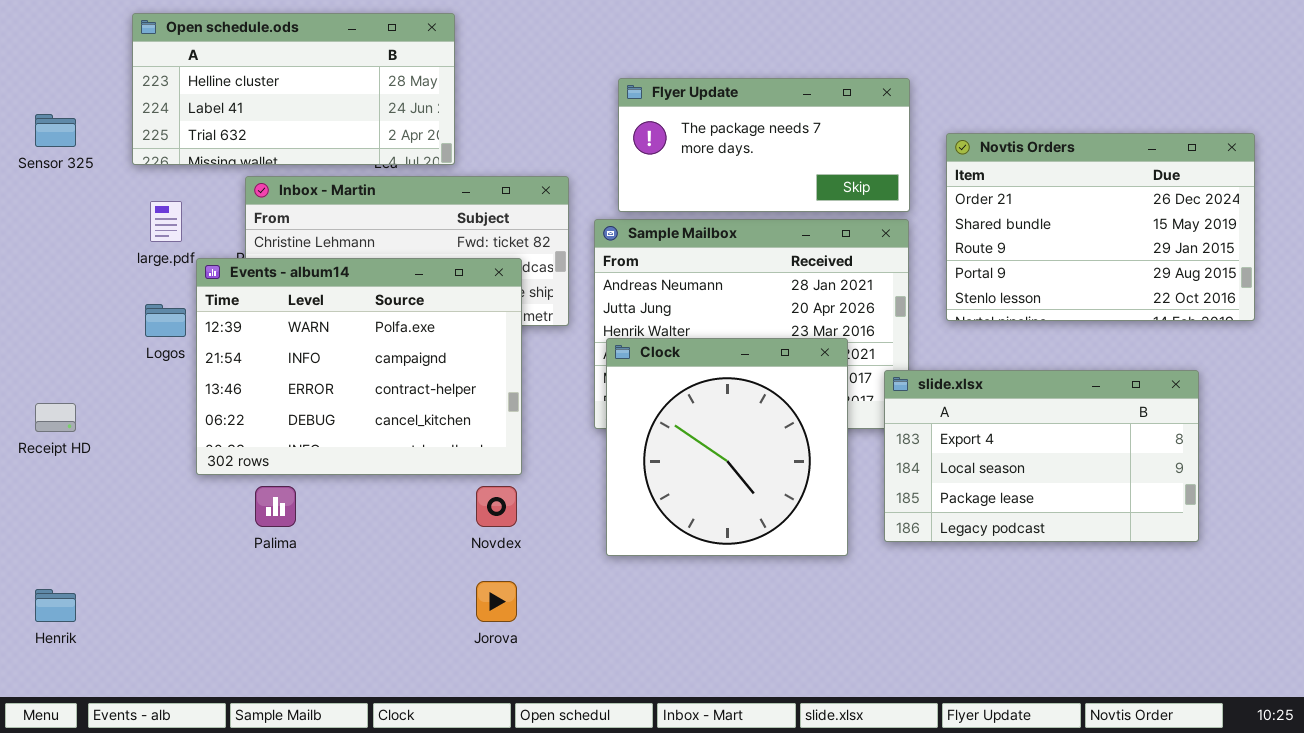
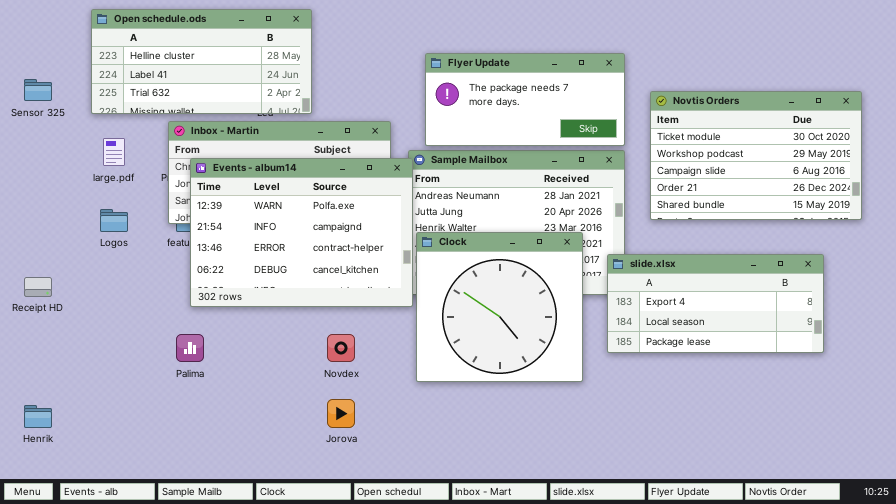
Novtis Orders: [946,133,1255,321] -> [650,91,862,220], scrolled up 3 rows
Events - album14: [196,258,522,475] -> [190,158,413,307], moved
slide.xlsx: [884,370,1199,542] -> [607,254,824,353], resized

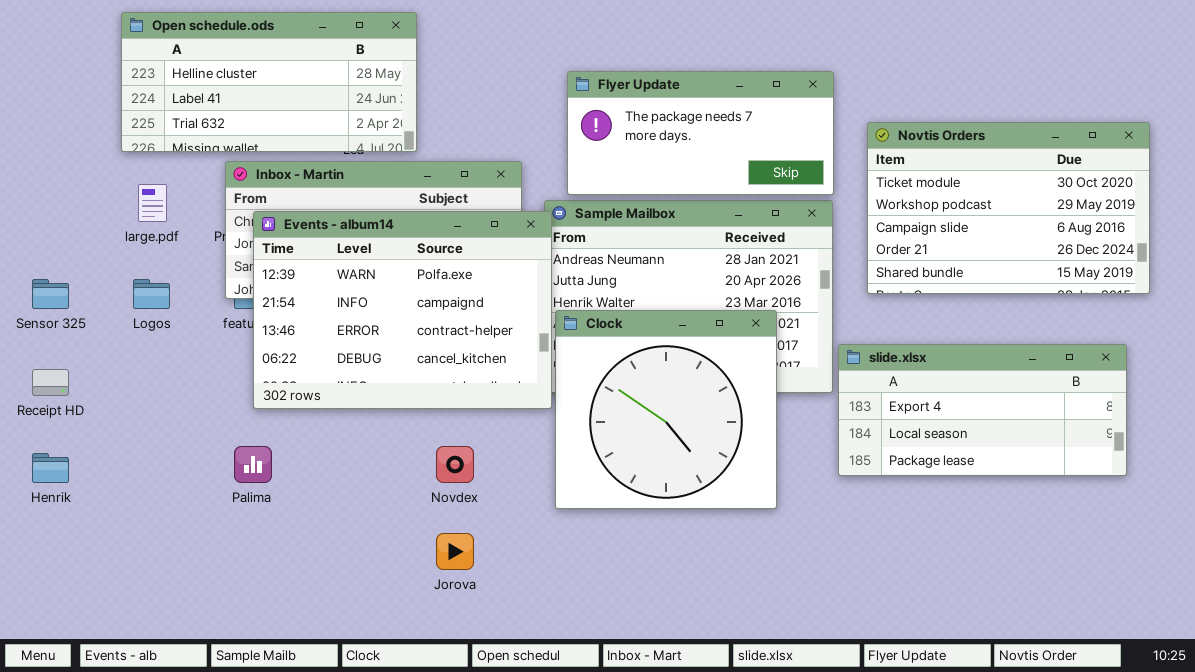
Sensor 325: [24,79,52,101] -> [32,279,69,309], moved
slide.xlsx: [607,254,824,353] -> [838,344,1127,476], moved
Henrik: [24,405,52,428] -> [32,453,69,483], moved

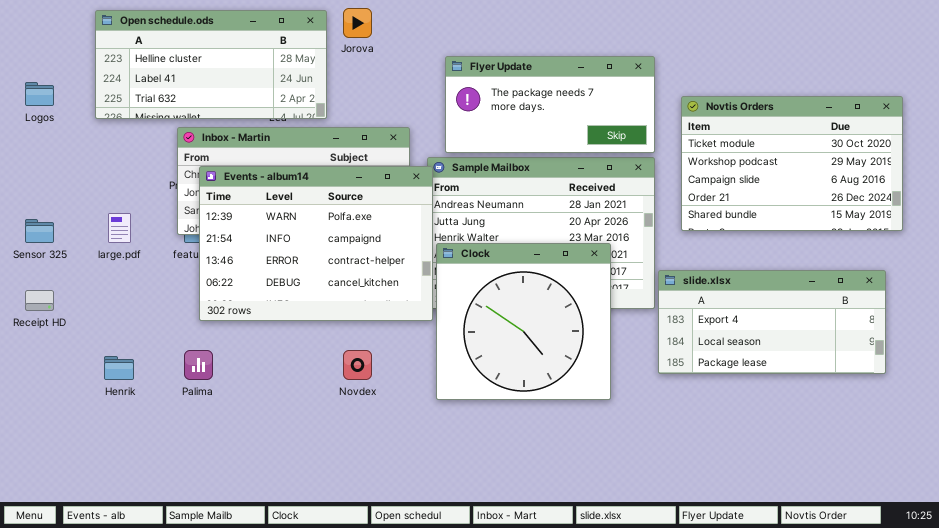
large.pdf: [138,184,167,222] -> [108,213,131,243], moved
Logos: [133,279,170,309] -> [25,82,54,106], moved
Henrik: [32,453,69,483] -> [104,356,134,380], moved
Jorova: [436,533,474,570] -> [343,8,372,38], moved

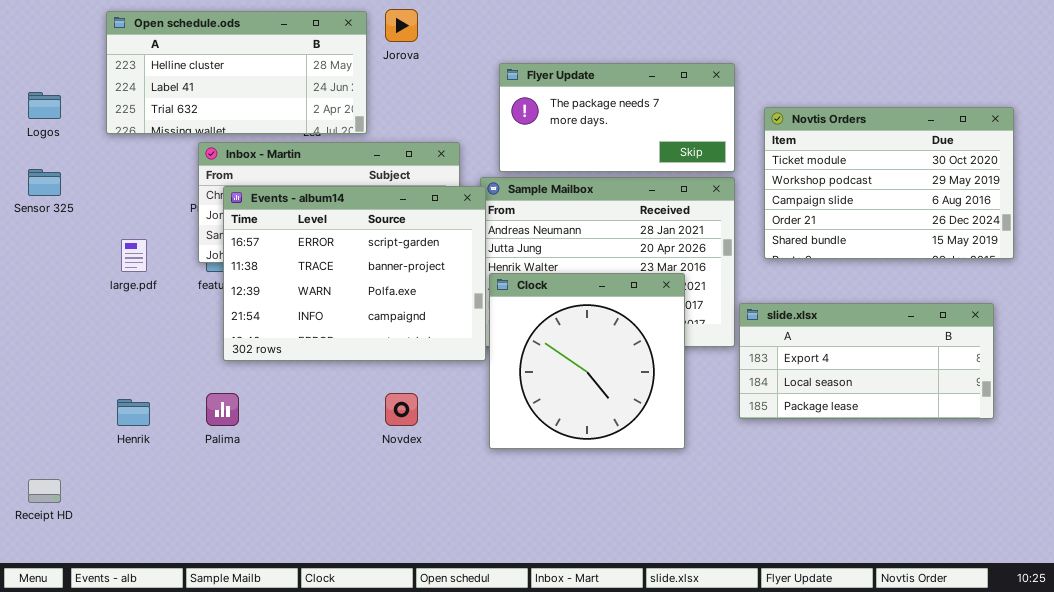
Events - album14: [199,166,433,321] -> [223,186,486,361], scrolled up 2 rows
Sensor 325: [25,219,54,243] -> [28,169,61,196], moved
Receipt HD: [25,290,54,311] -> [28,479,61,503], moved

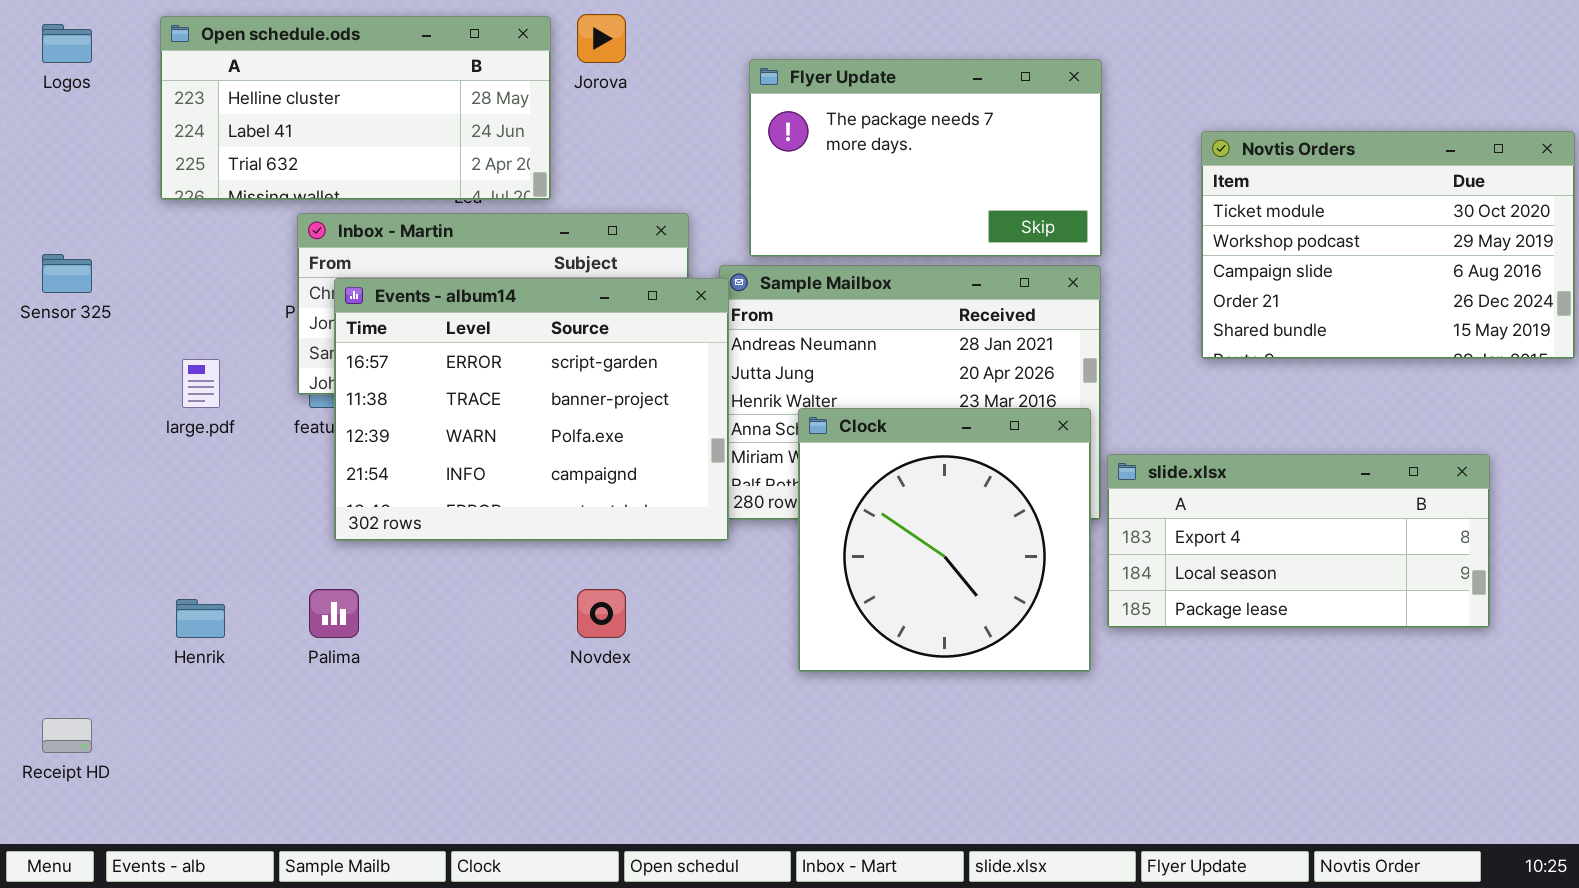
Flyer Update: [499,63,735,172] -> [749,59,1102,257], resized
Logos: [28,92,61,119] -> [42,24,92,63], moved
Novtis Orders: [764,107,1014,259] -> [1201,131,1575,359], moved
Clock: [489,273,685,449] -> [798,408,1091,672], moved

